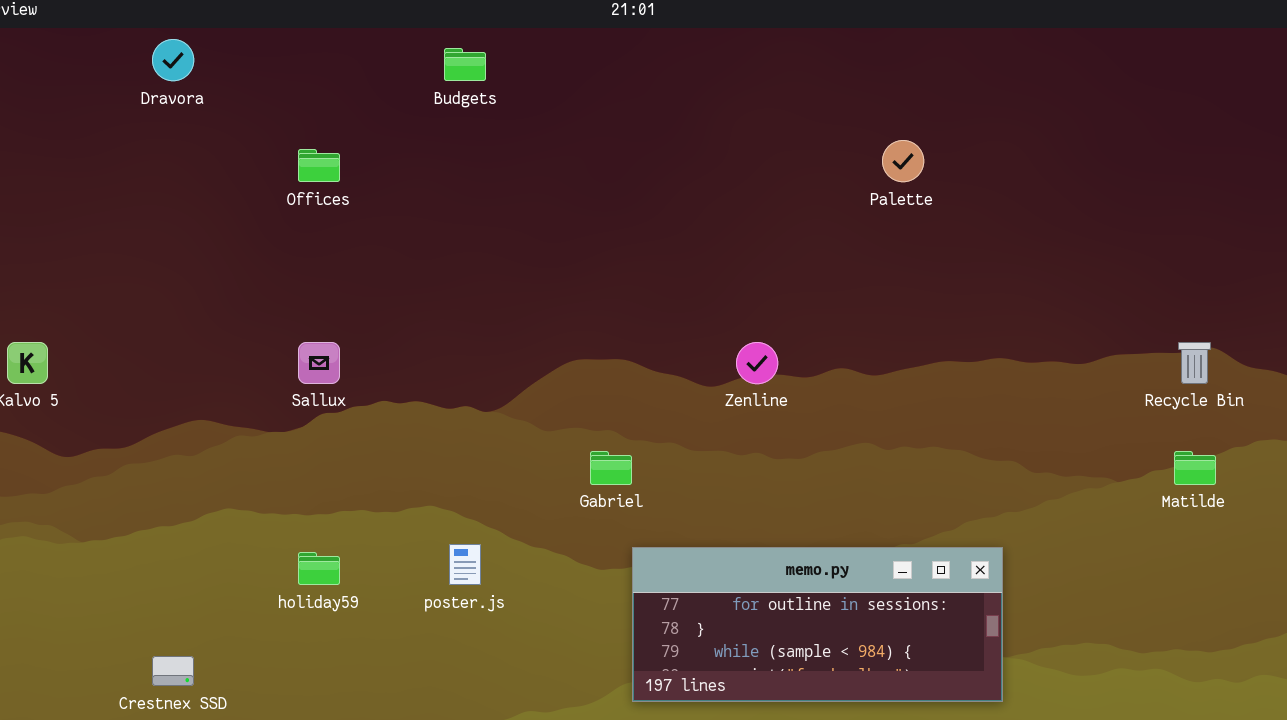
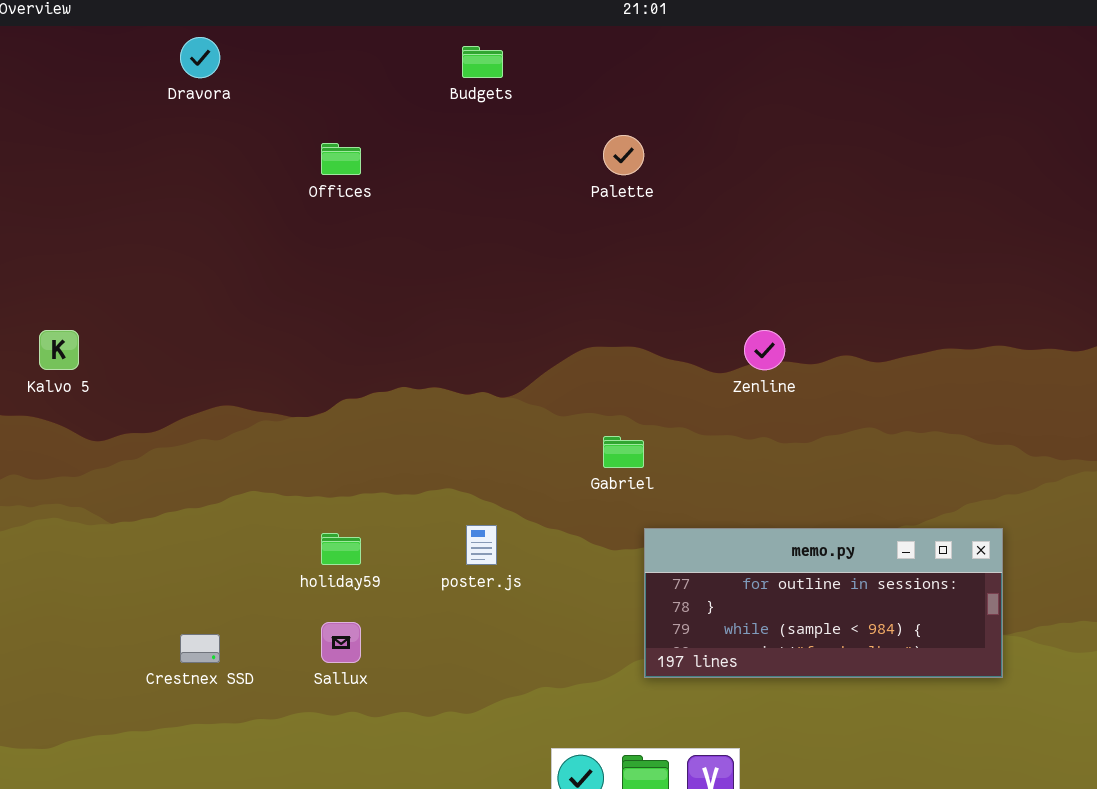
Palette: [882,140,924,182] -> [603,135,644,175], moved
Sallux: [298,342,340,384] -> [321,622,361,663], moved

